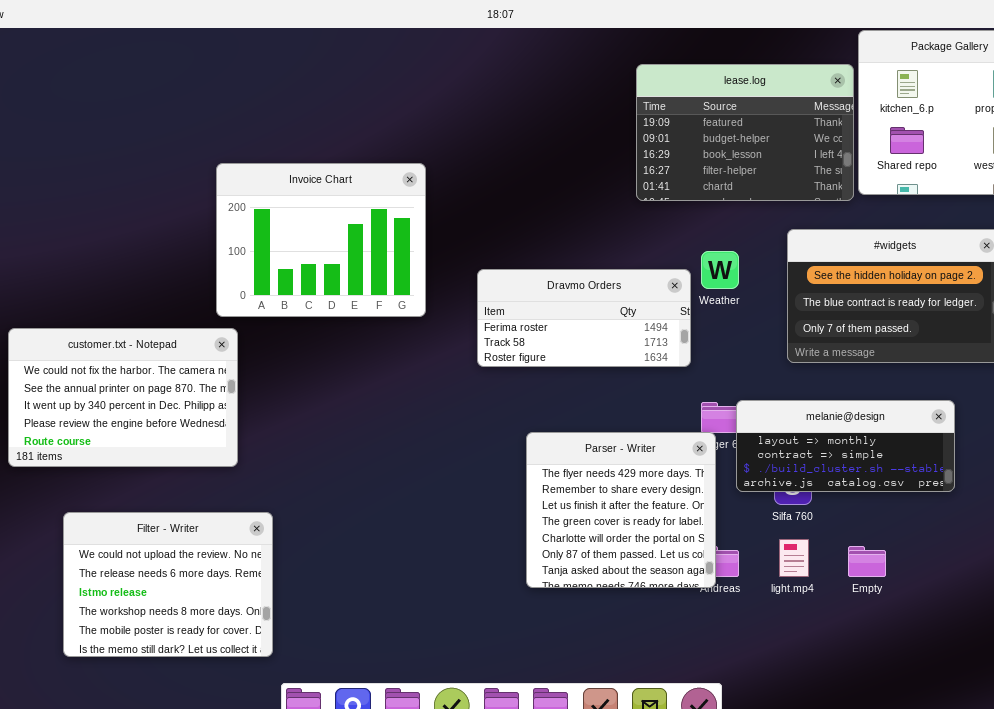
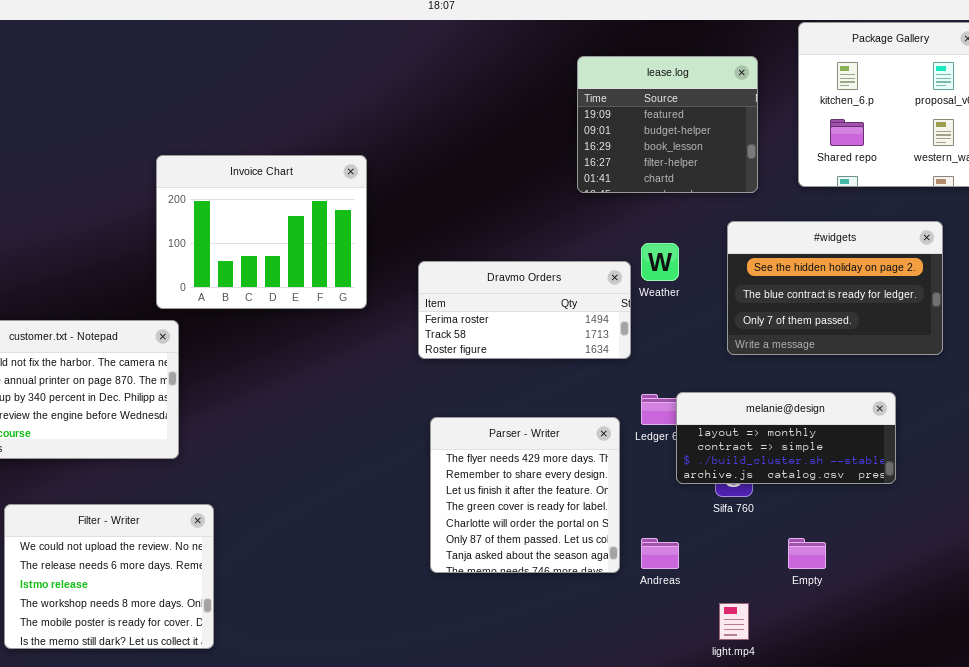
lease.log: [636,64,854,201] -> [577,56,758,193], resized
Parser - Writer: [526,432,716,588] -> [430,417,620,573], moved
light.mp4: [779,539,809,577] -> [719,603,749,640], moved

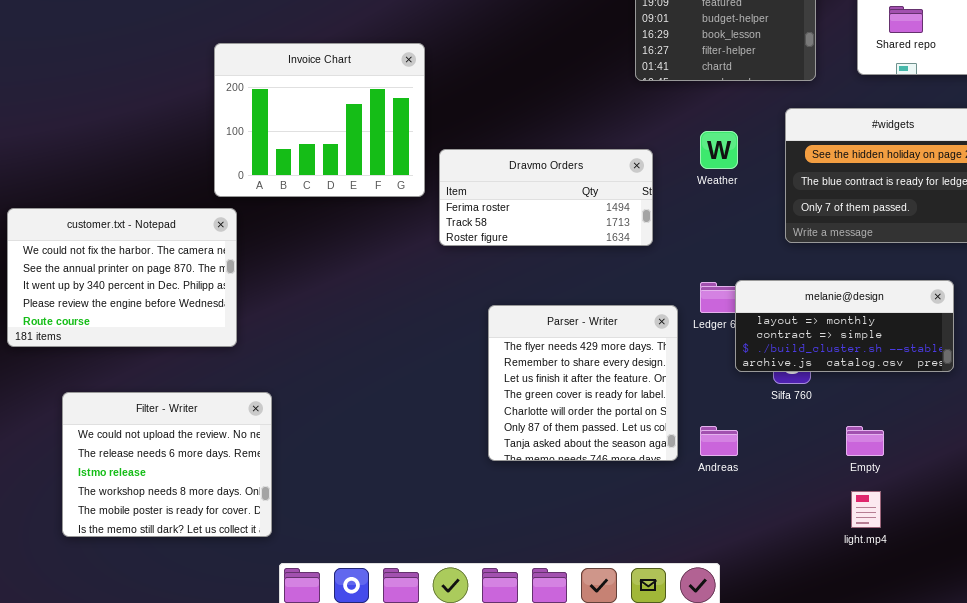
Dravmo Orders: [418,261,631,359] -> [439,149,653,246], moved
light.mp4: [719,603,749,640] -> [851,491,881,528], moved

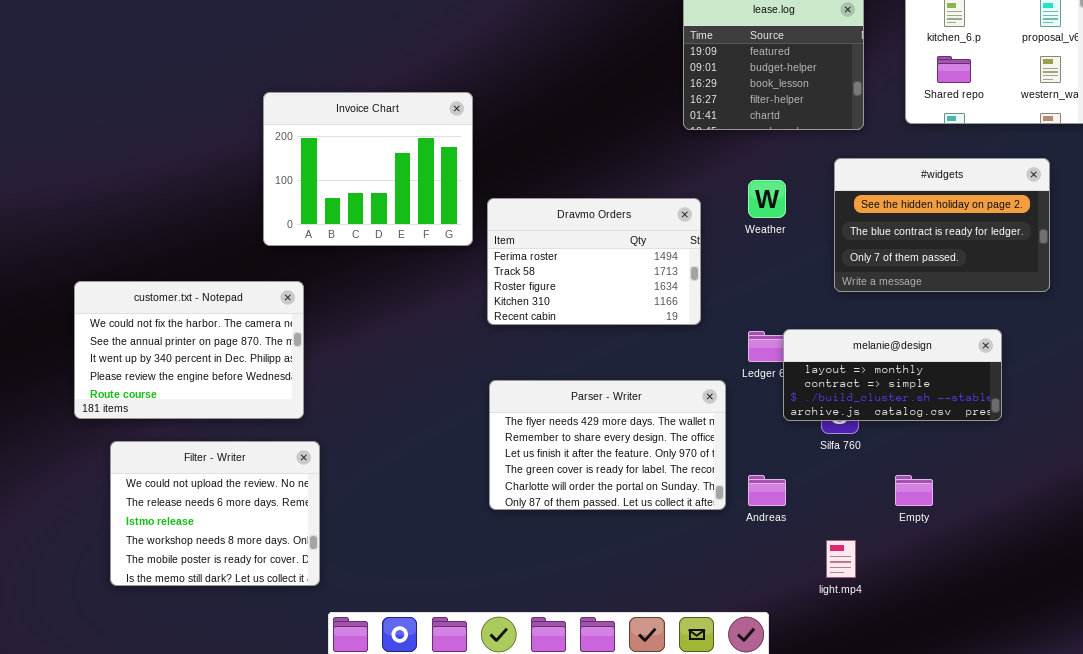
Dravmo Orders: [439,149,653,246] -> [487,198,701,325], resized
customer.txt - Notepad: [7,208,237,347] -> [74,281,304,419], moved
Parser - Writer: [488,305,678,461] -> [489,380,726,510], resized
light.mp4: [851,491,881,528] -> [826,540,856,578], moved

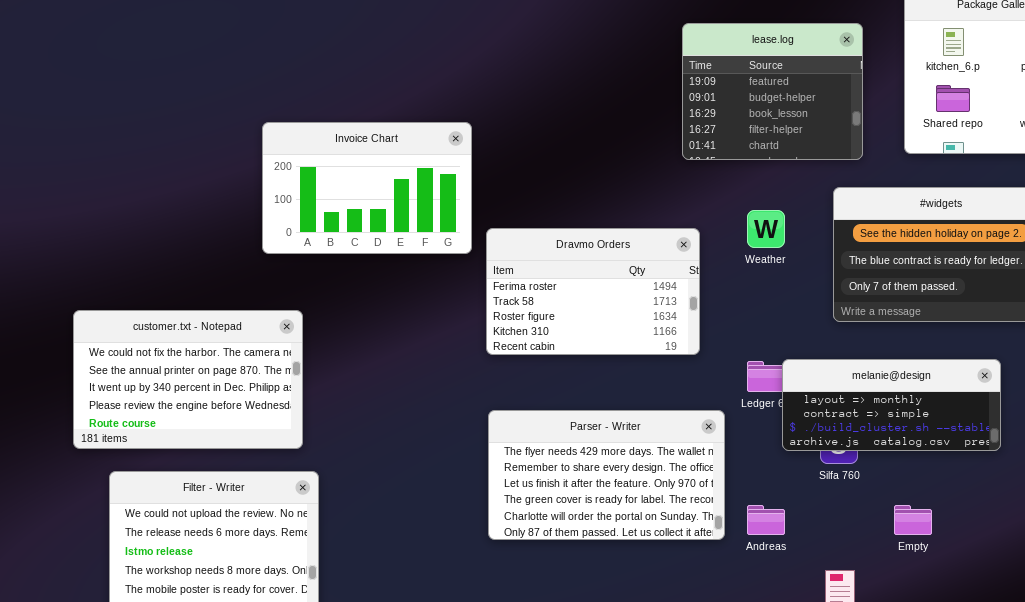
Invoice Chart: [263,92,473,246] -> [262,122,472,254], resized

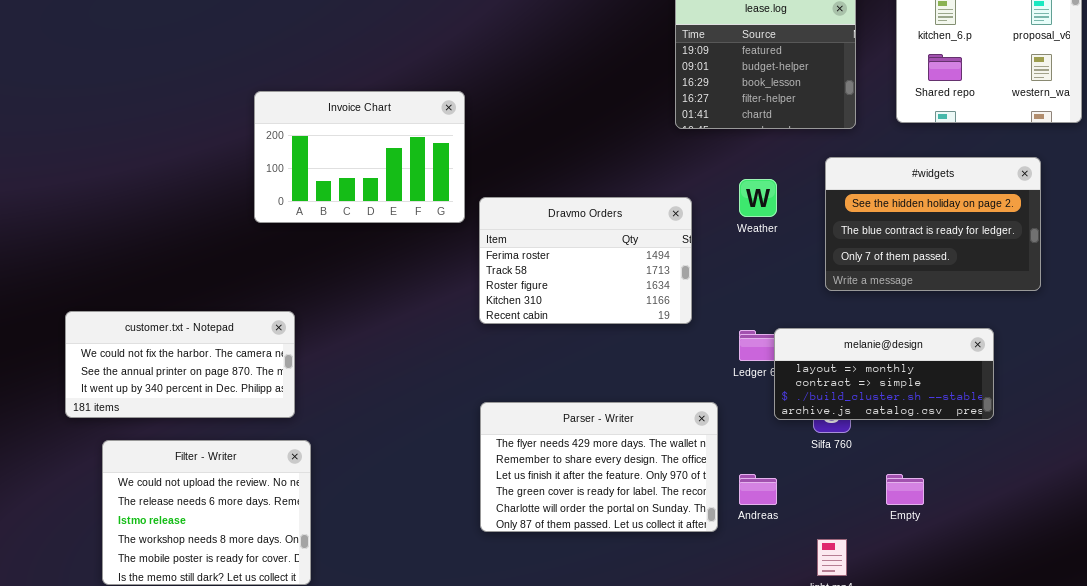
customer.txt - Notepad: [73,310,303,449] -> [65,311,295,418], resized
Parser - Writer: [488,410,725,540] -> [480,402,718,532], moved

